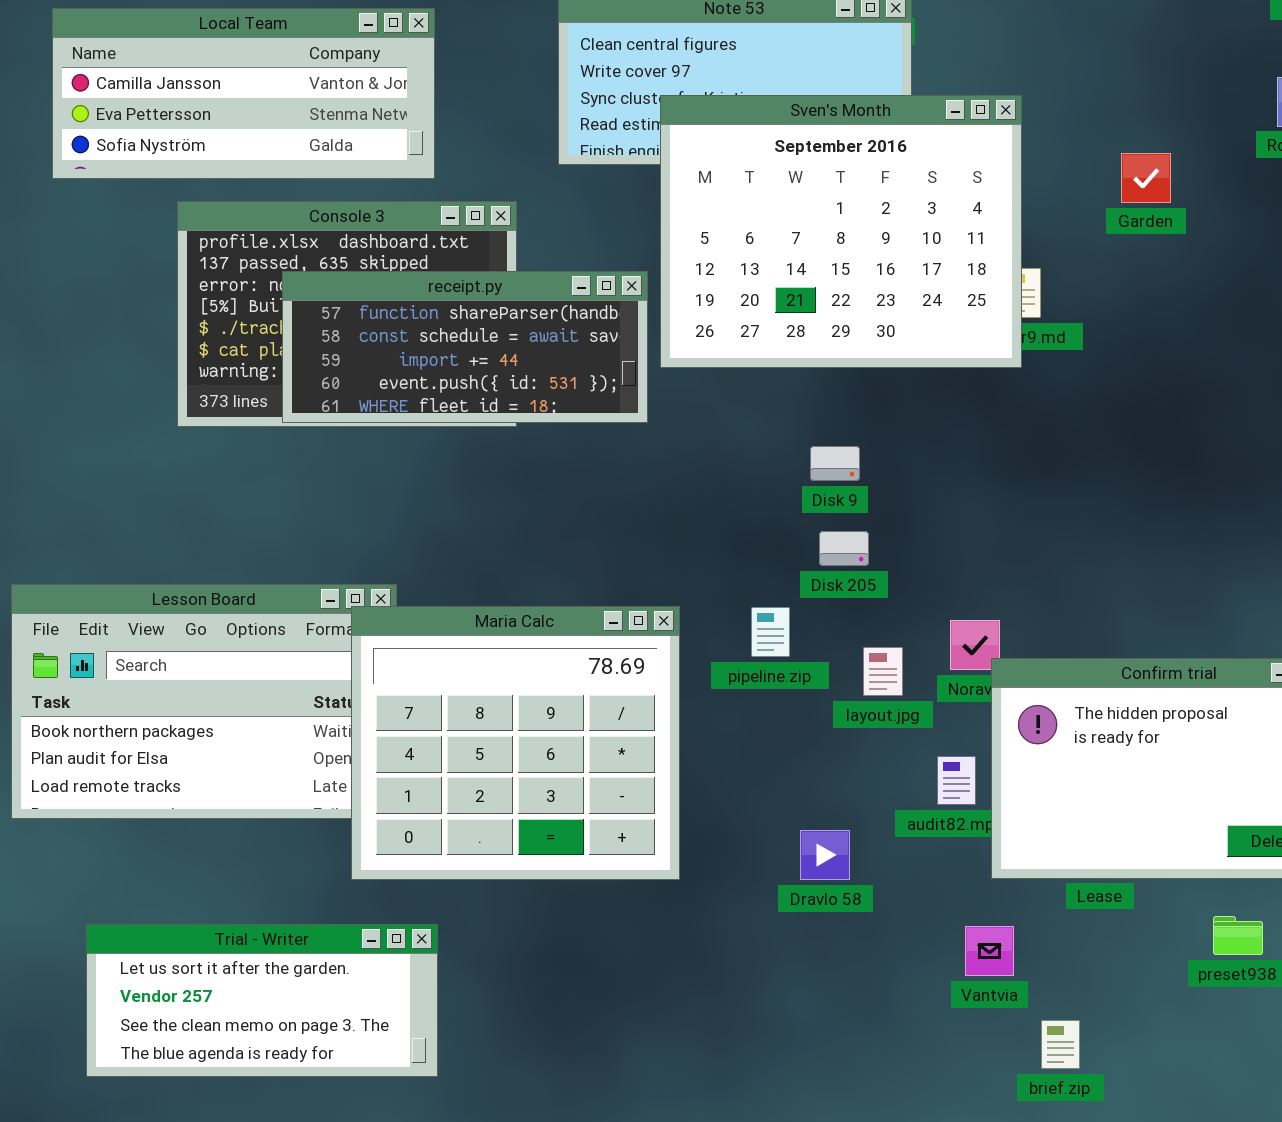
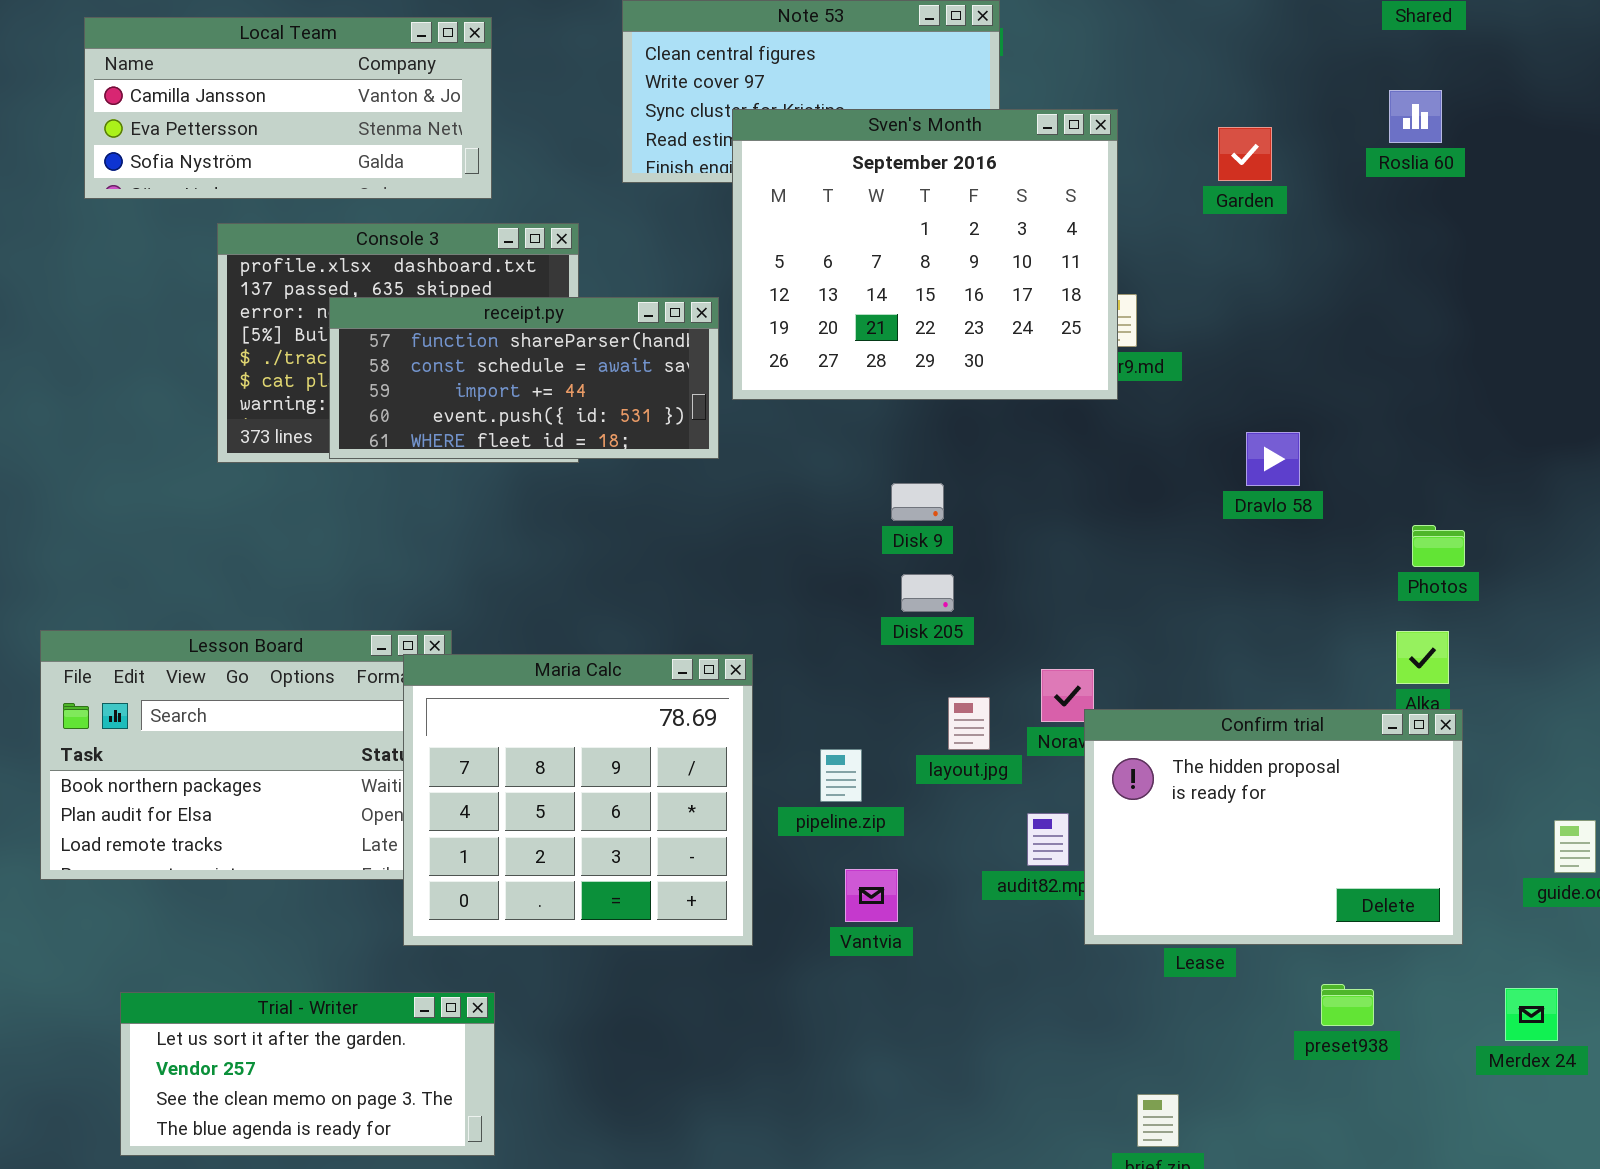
Garden: [1121,153,1171,203] -> [1218,127,1272,181], moved
pipeline.zip: [751,607,790,657] -> [820,749,862,802], moved
Dravlo 58: [800,830,850,880] -> [1246,432,1300,486], moved
Vantvia: [965,926,1014,976] -> [845,869,898,922], moved

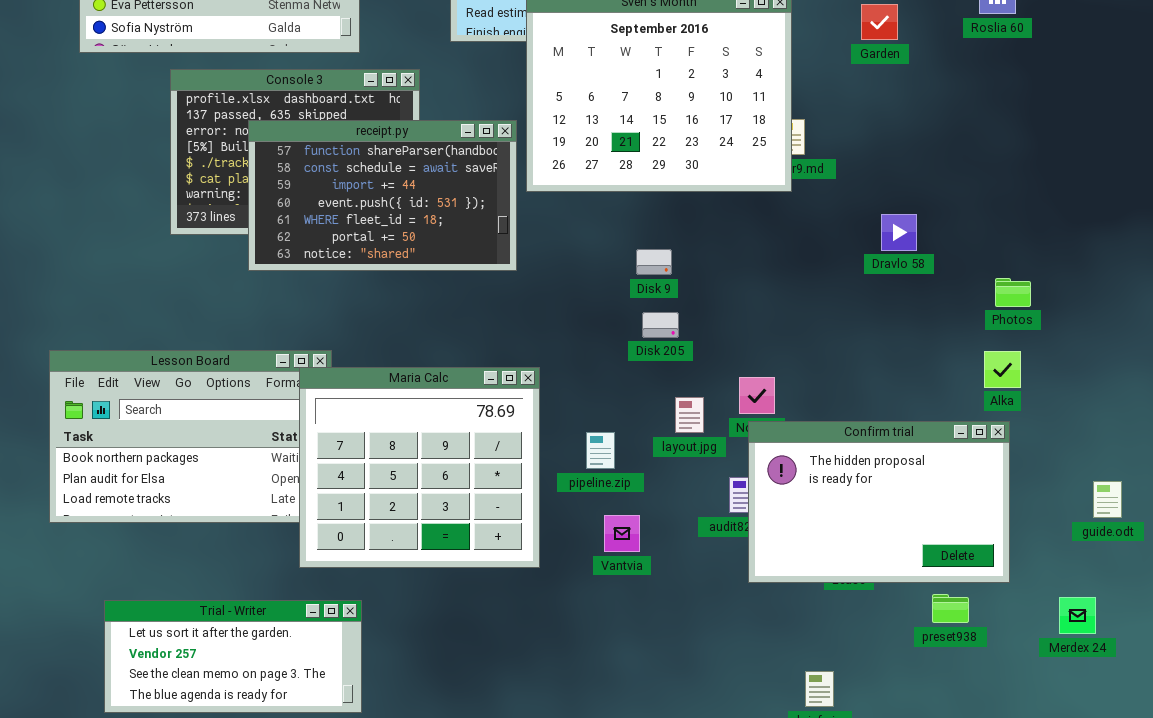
receipt.py: [329,297,719,459] -> [248,120,517,271], resized
Confirm trial: [1084,709,1463,945] -> [748,421,1010,583], moved

